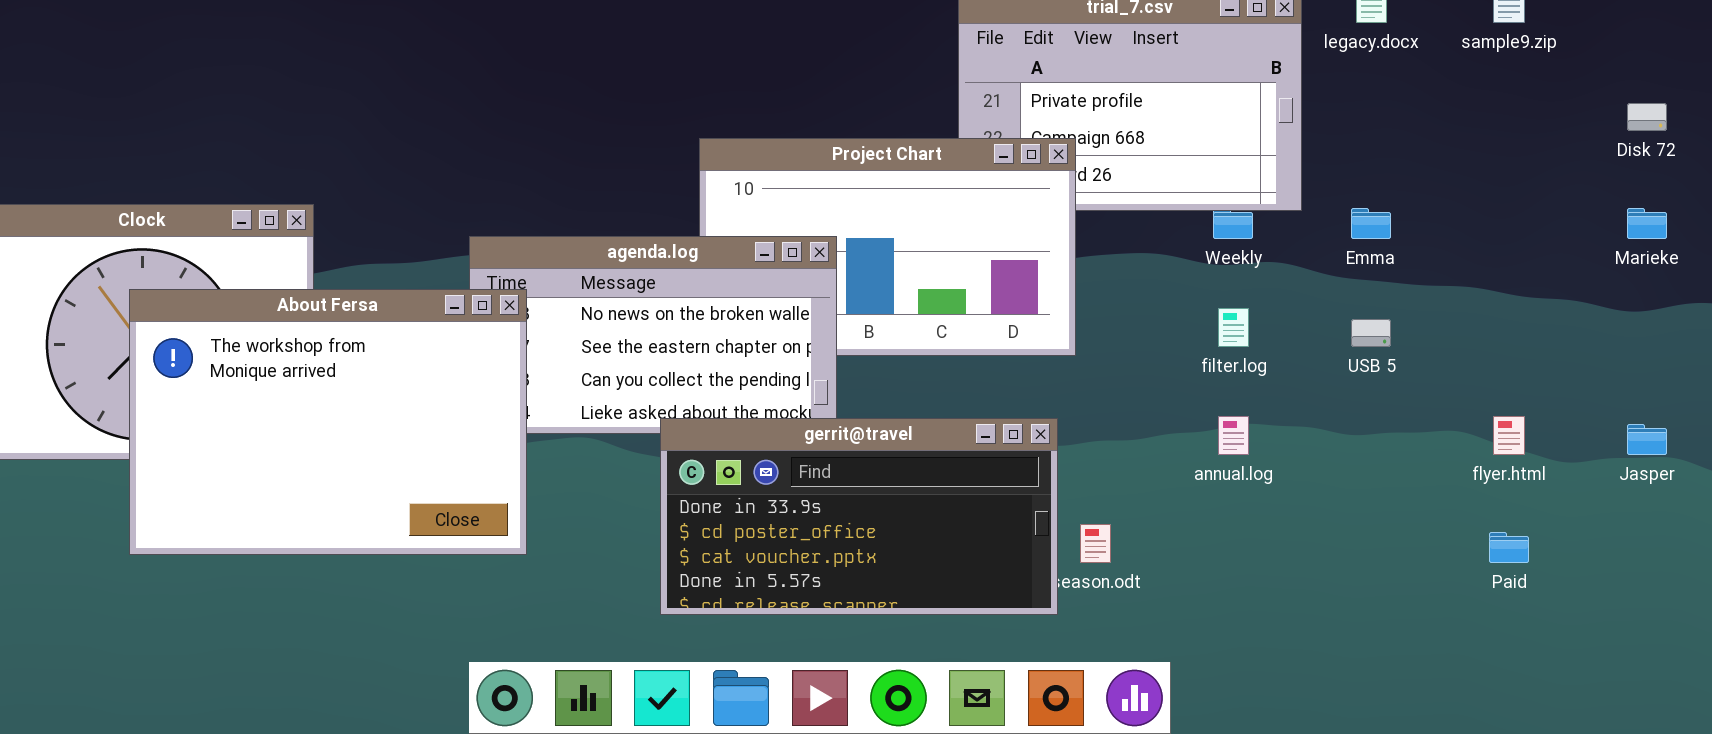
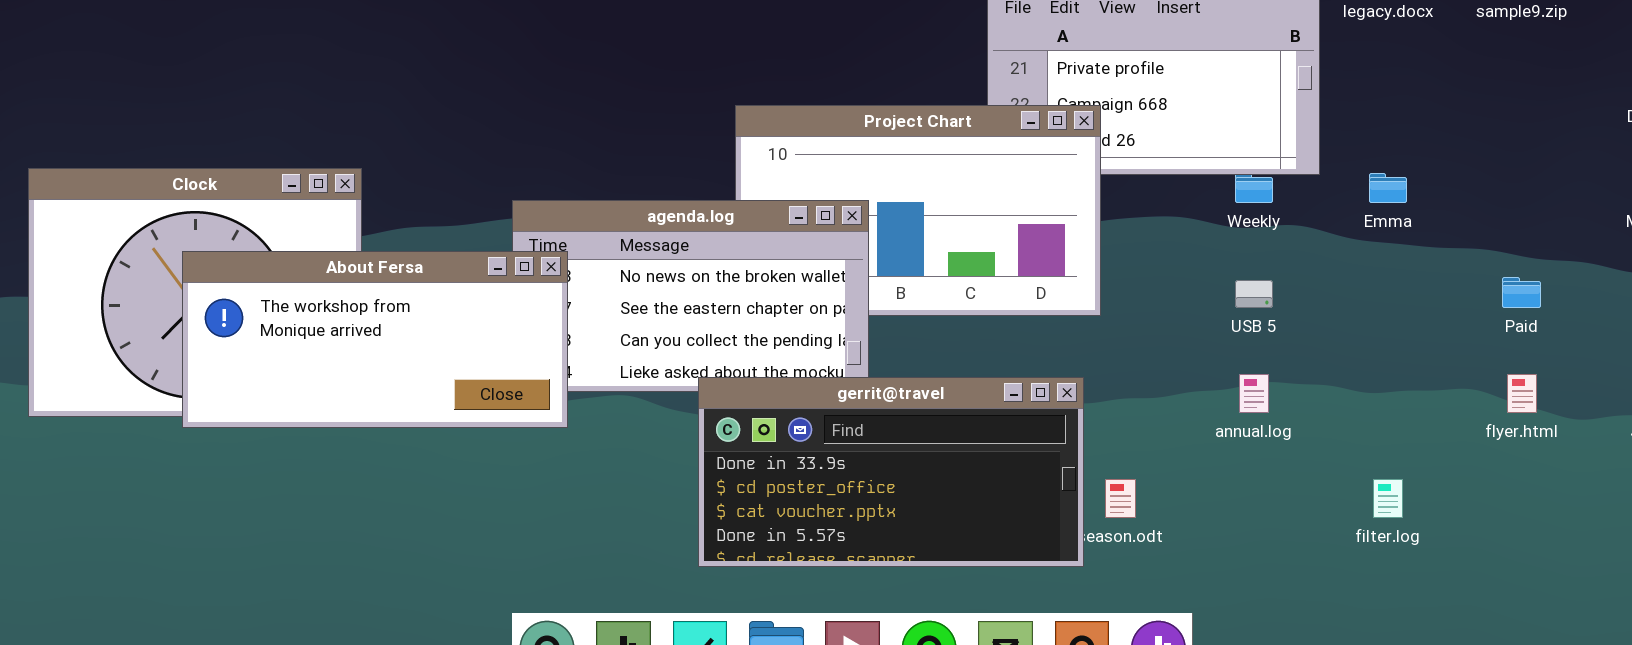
About Fersa: [129,289,527,555] -> [182,251,568,428], resized
filter.log: [1218,308,1249,347] -> [1373,479,1403,518], moved
USB 5: [1351,319,1391,347] -> [1235,280,1273,308], moved
Paid: [1489,532,1529,563] -> [1502,277,1541,308], moved

